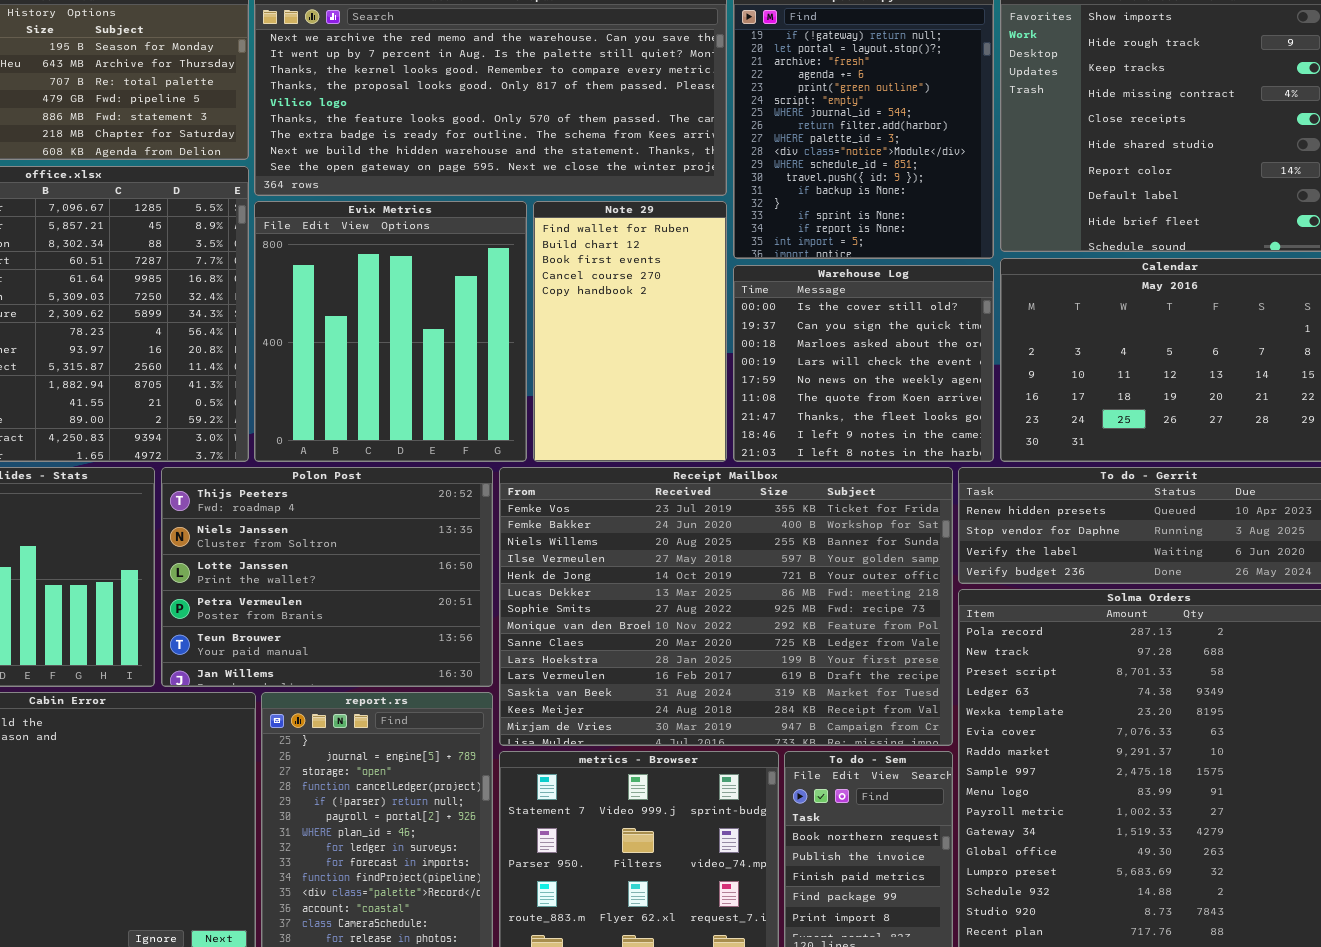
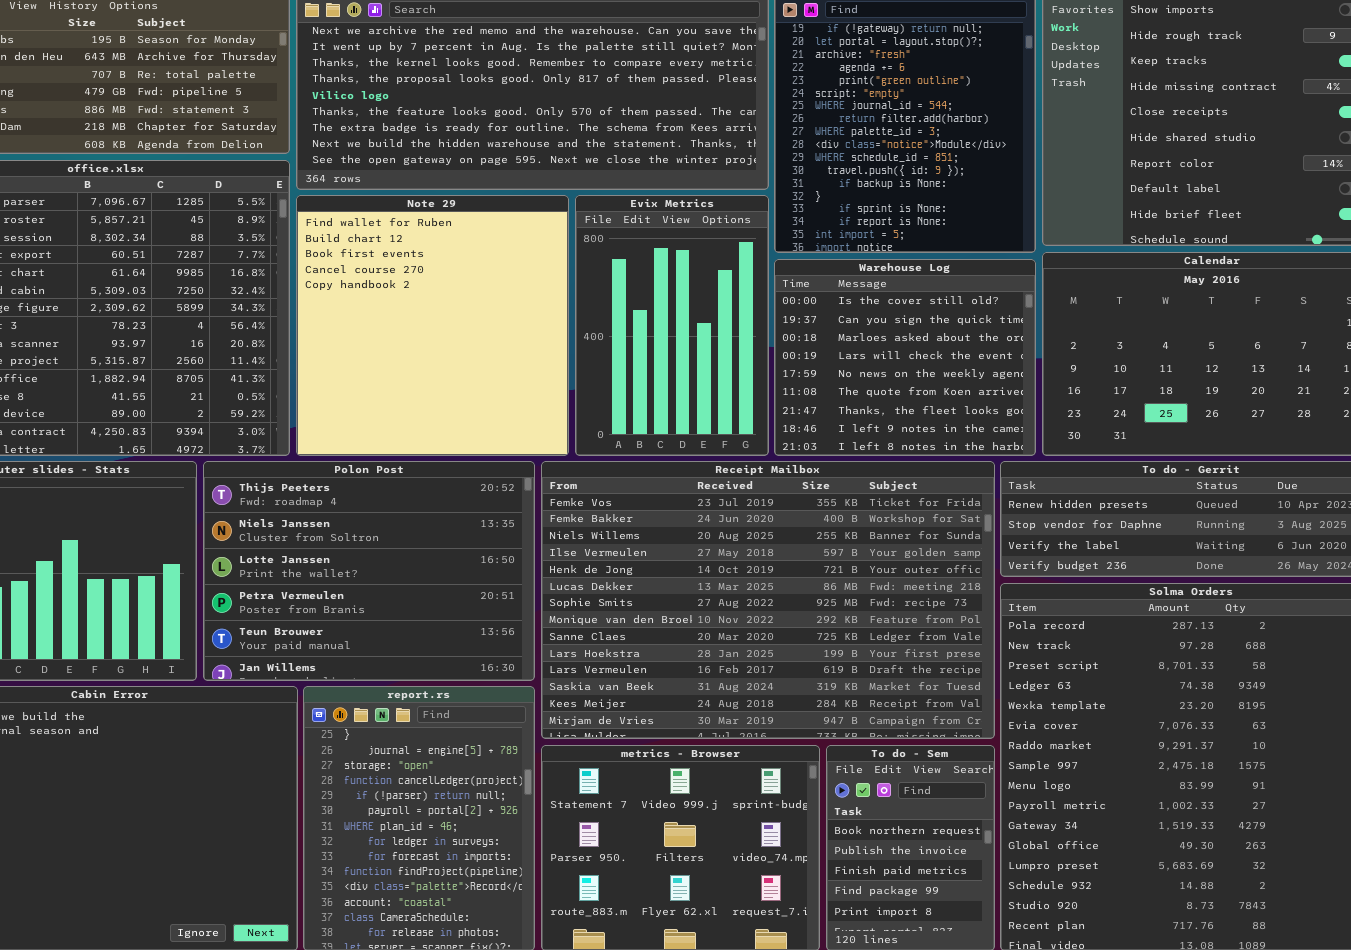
Evix Metrics: [254,201,527,462] -> [575,195,769,456], moved, resized
Note 29: [533,201,727,462] -> [296,195,569,456], moved, resized

